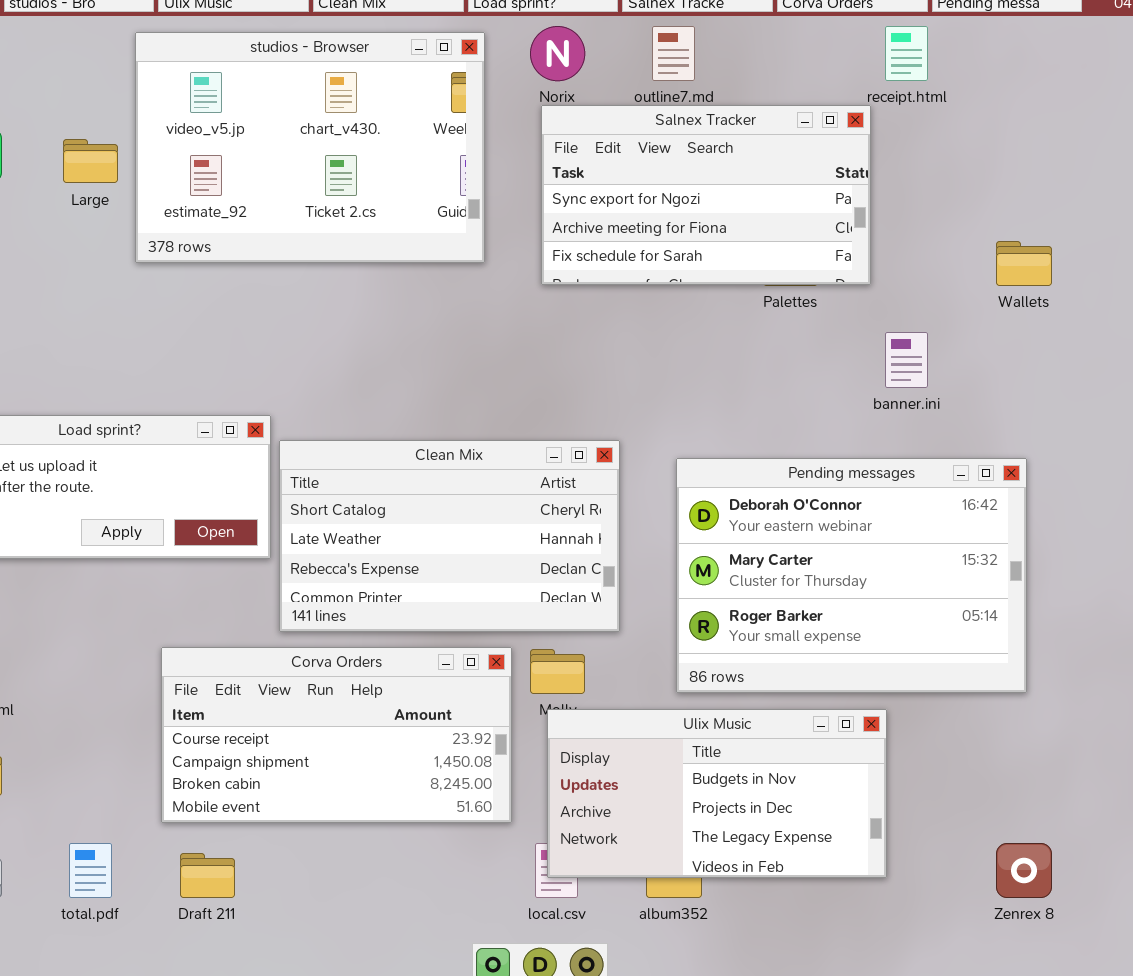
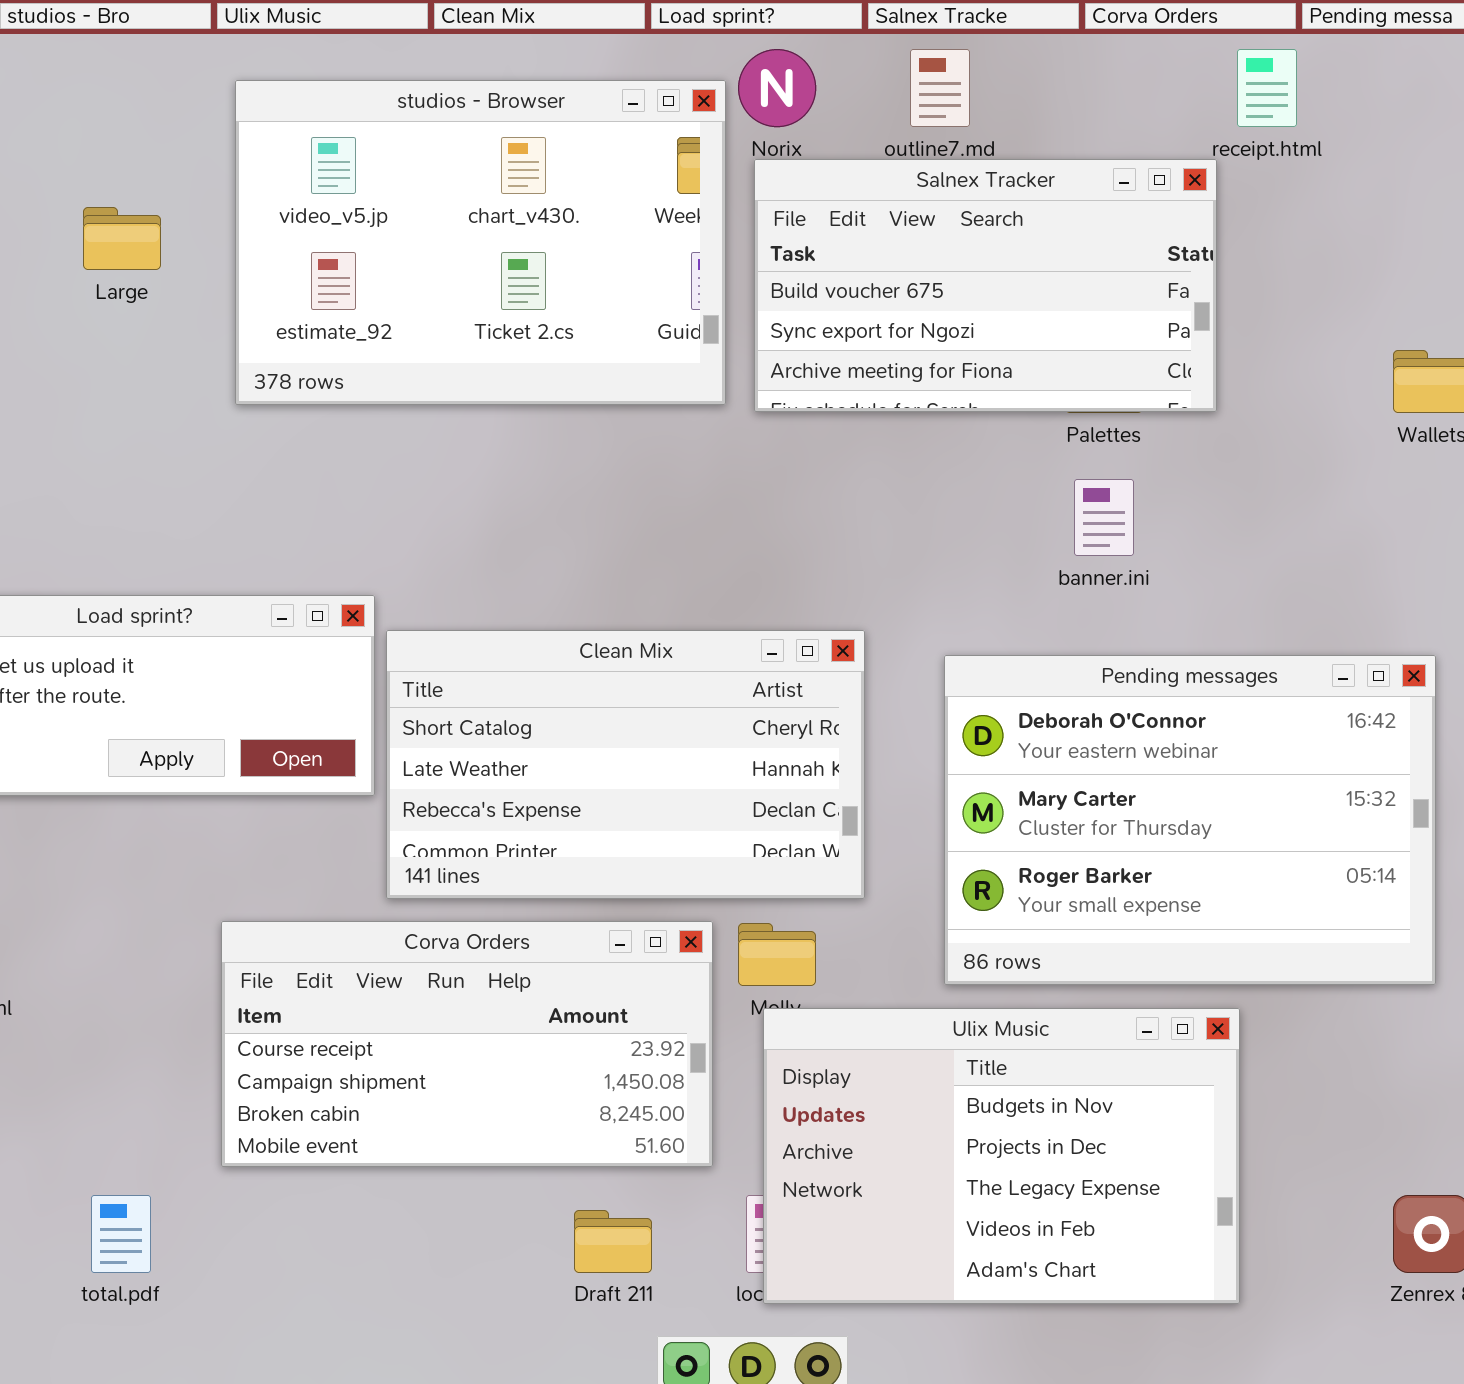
studios - Browser: [135,32,485,263] -> [235,80,726,405], moved
Salnex Tracker: [541,105,871,285] -> [754,159,1217,412], scrolled up 1 row
banner.ini: [885,332,928,388] -> [1074,479,1134,556], moved
Ulix Music: [547,709,887,878] -> [763,1008,1240,1304], resized
Draft 211: [180,853,235,898] -> [574,1210,652,1273], moved

